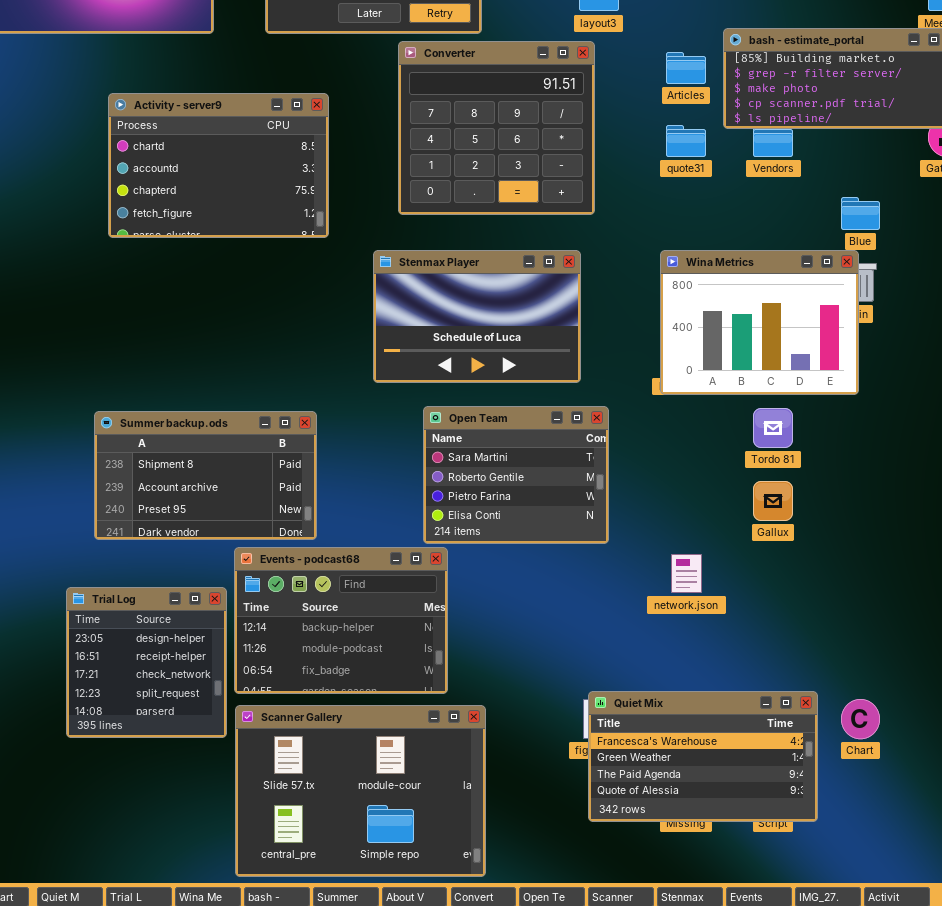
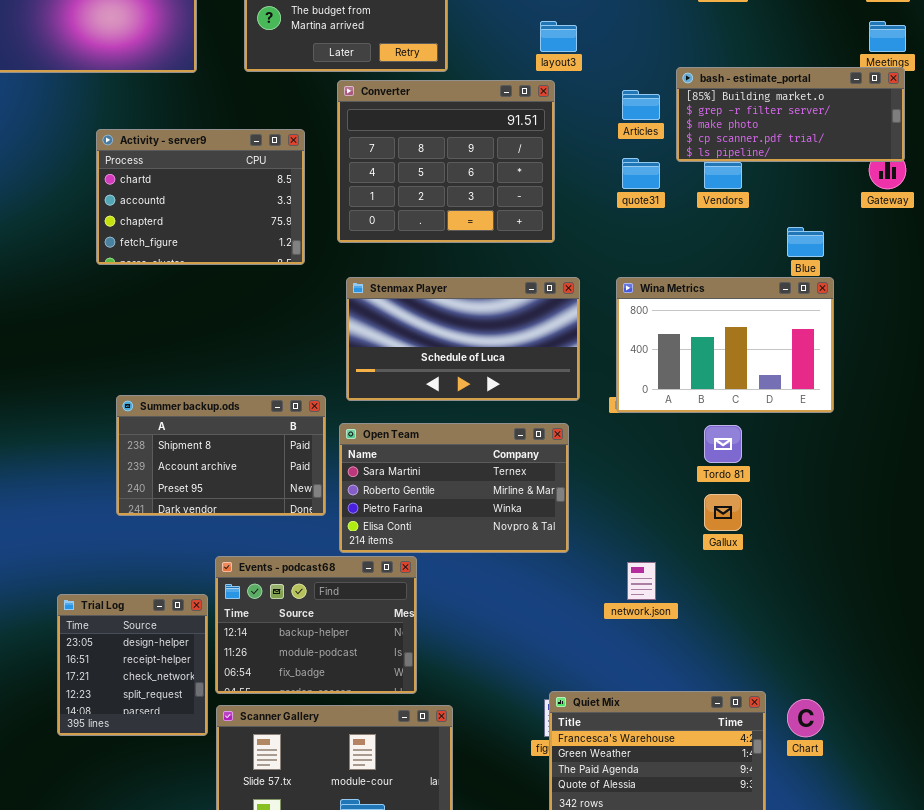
Converter: [398,41,595,215] -> [337,80,555,243], resized
Stenmax Player: [373,250,581,383] -> [346,277,580,401], resized
Wina Metrics: [660,250,859,395] -> [616,277,834,413], resized
Open Team: [423,406,609,544] -> [339,423,569,553], resized
Summer backup.ods: [94,411,317,540] -> [116,395,326,516], moved

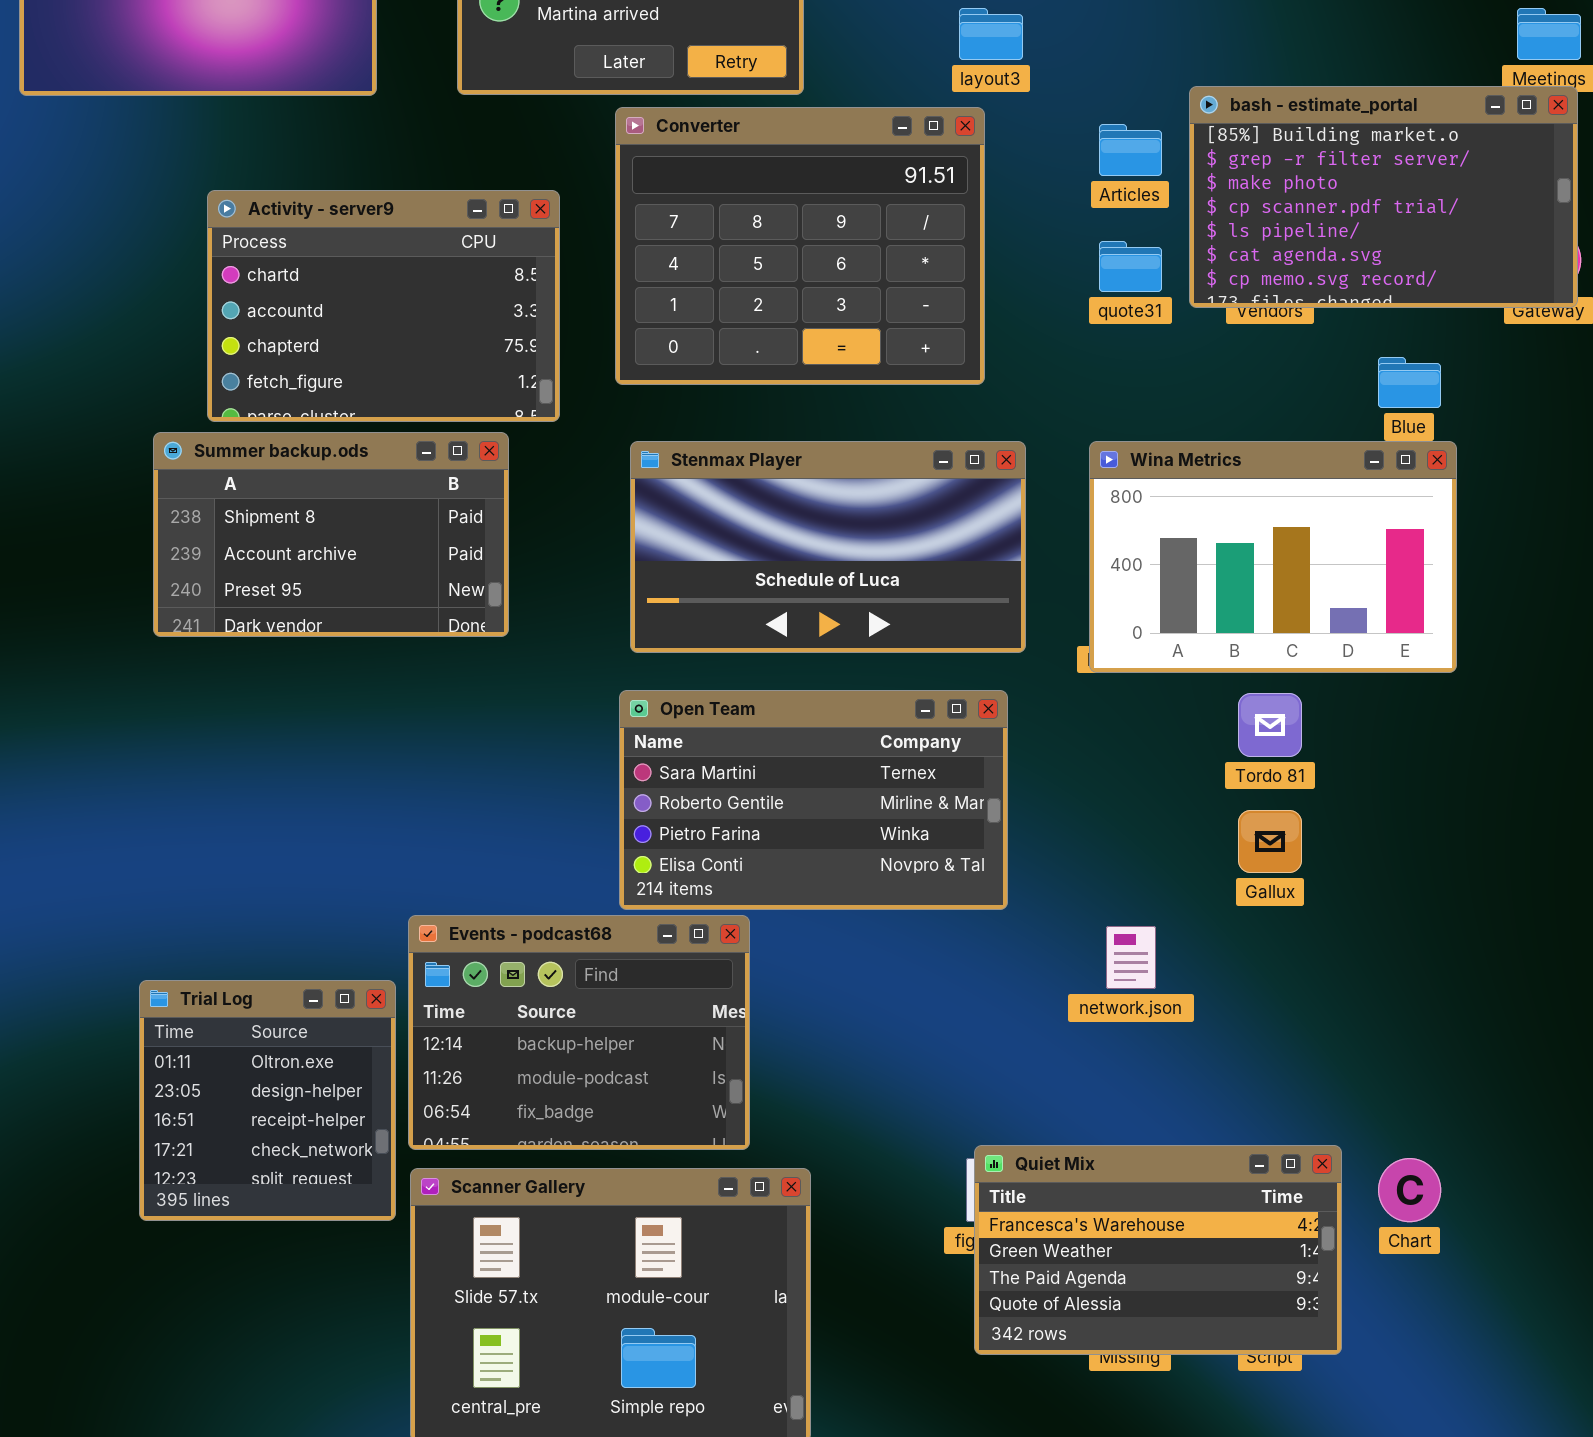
bash - estimate_portal: [676,67,905,162] -> [1189,86,1578,308], resized
Summer backup.ods: [116,395,326,516] -> [153,432,509,637], moved
Trial Log: [57,594,208,736] -> [139,980,396,1221], scrolled up 1 row

